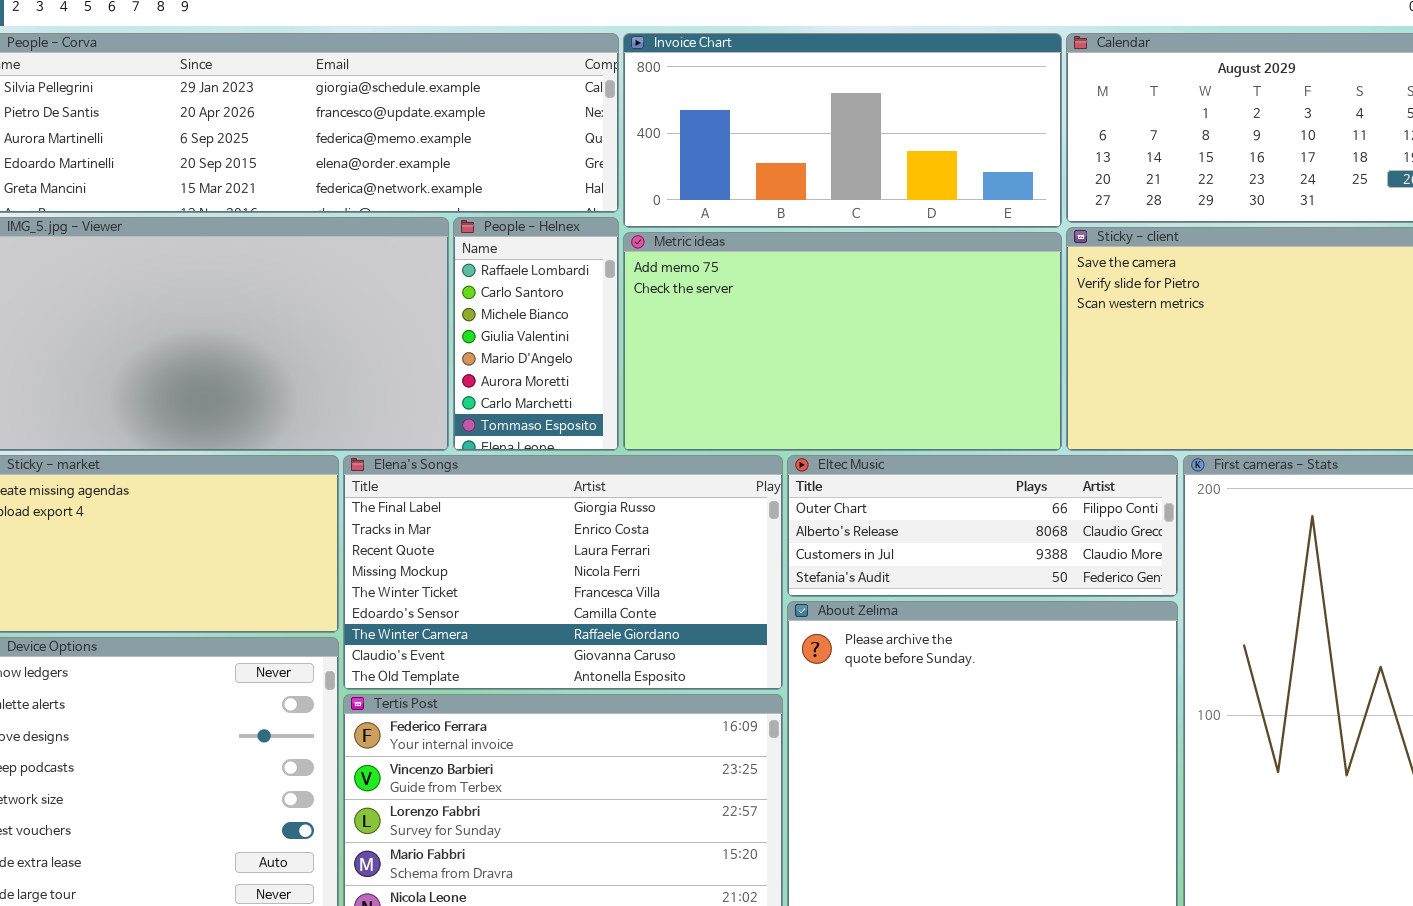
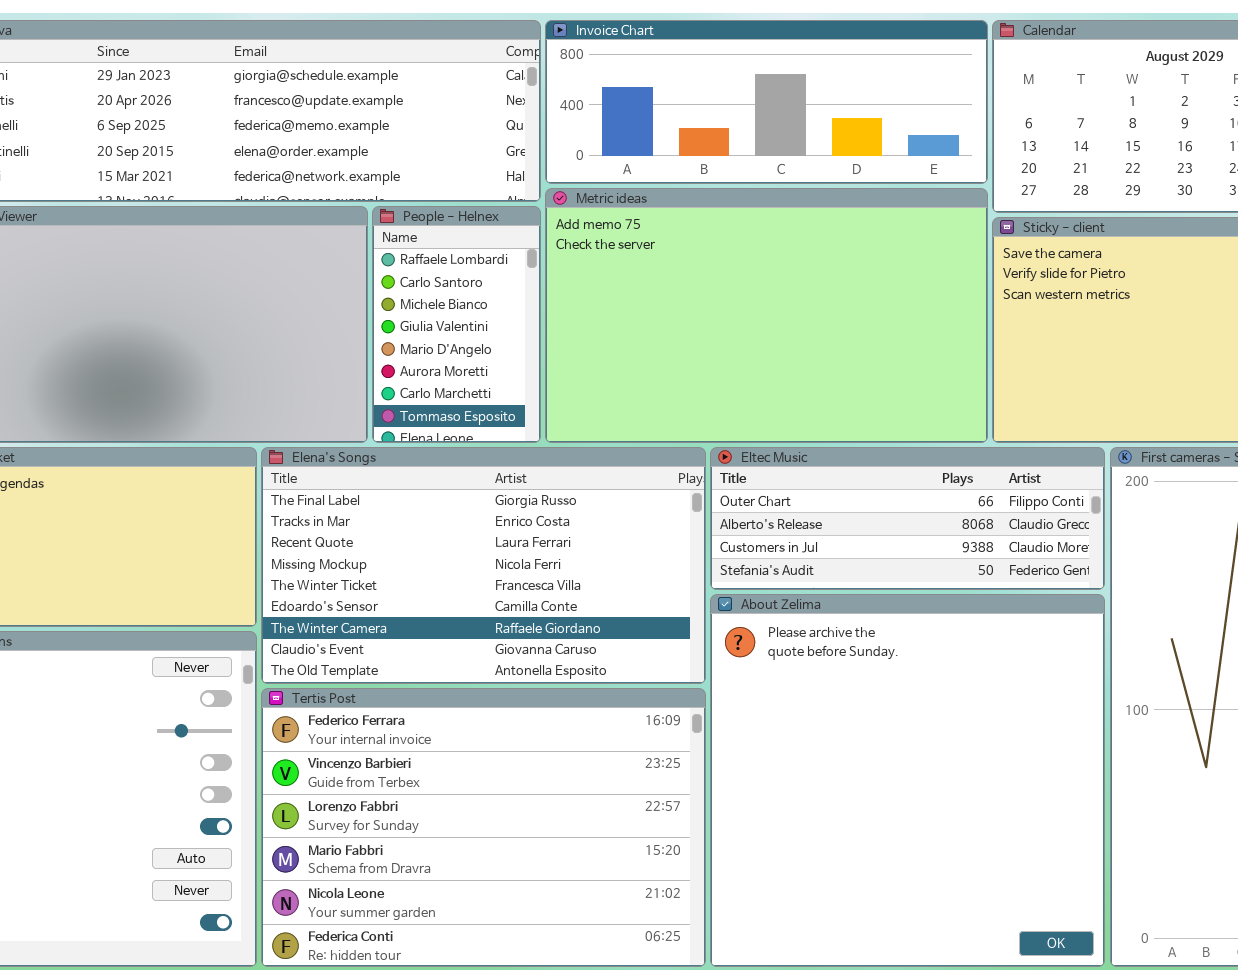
Invoice Chart: [623,33,1062,228] -> [545,20,988,184], resized
Metric ideas: [623,232,1062,451] -> [545,188,988,443], resized

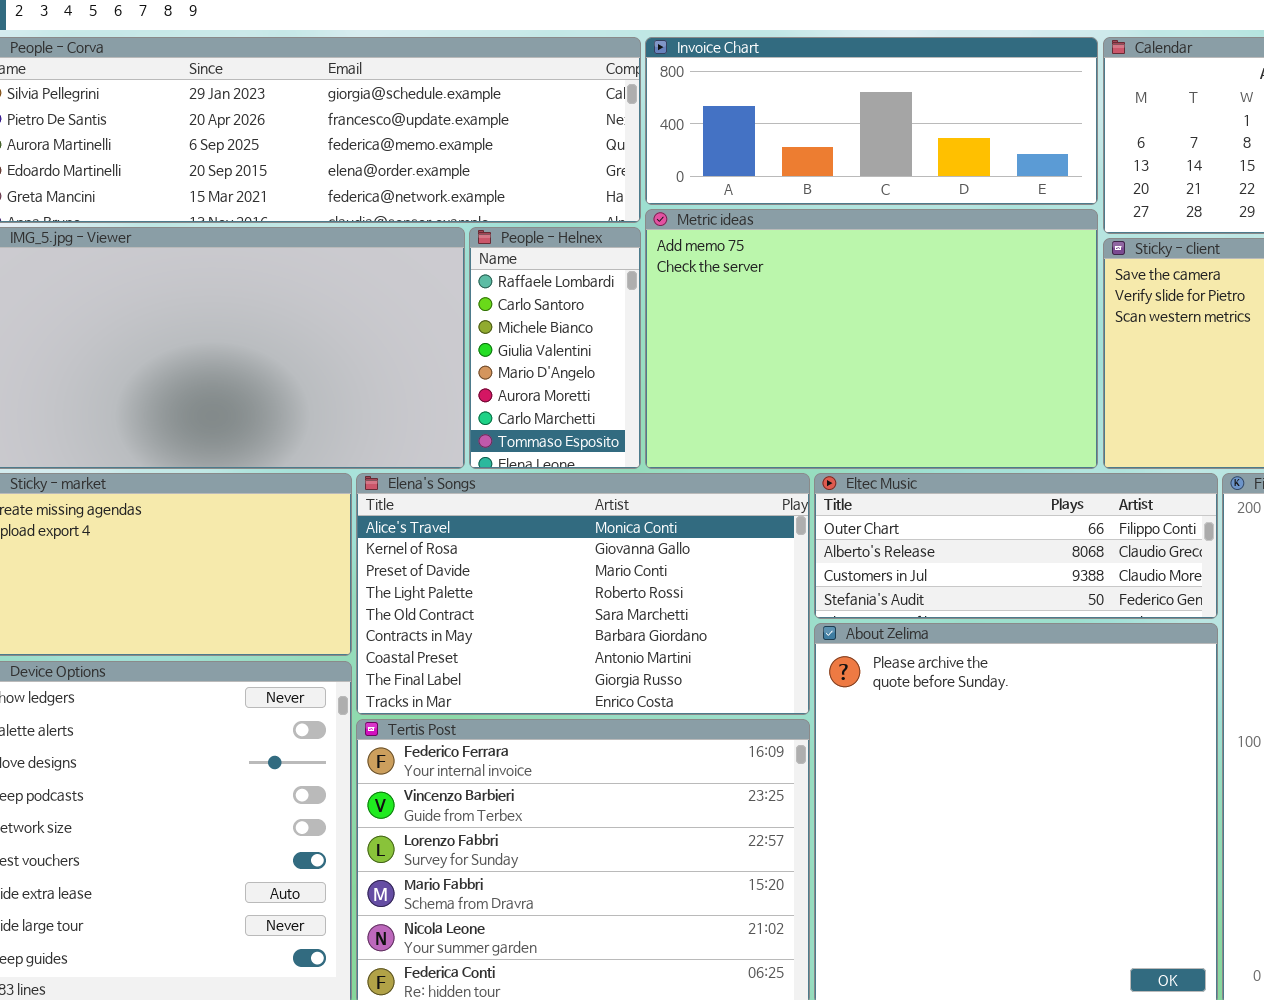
Elena's Songs: [261,447,706,684] -> [356,473,810,715], scrolled up 7 rows

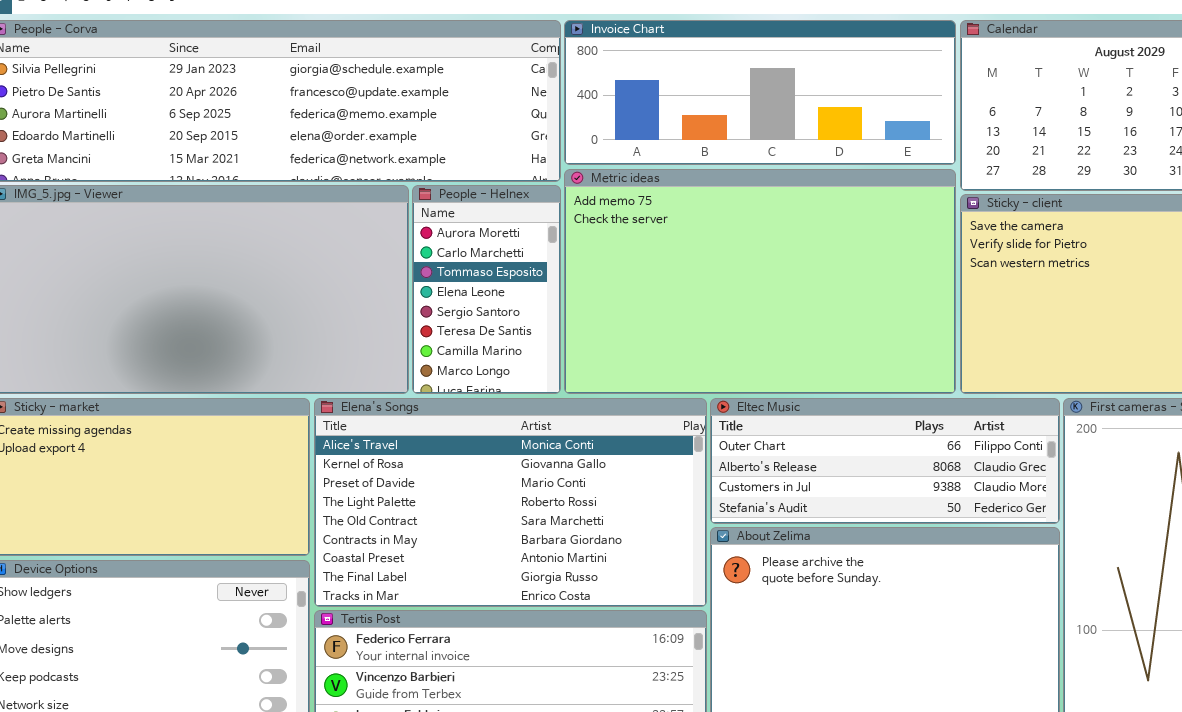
People - Helnex: [469,227,641,469] -> [412,185,561,394], scrolled down 5 rows

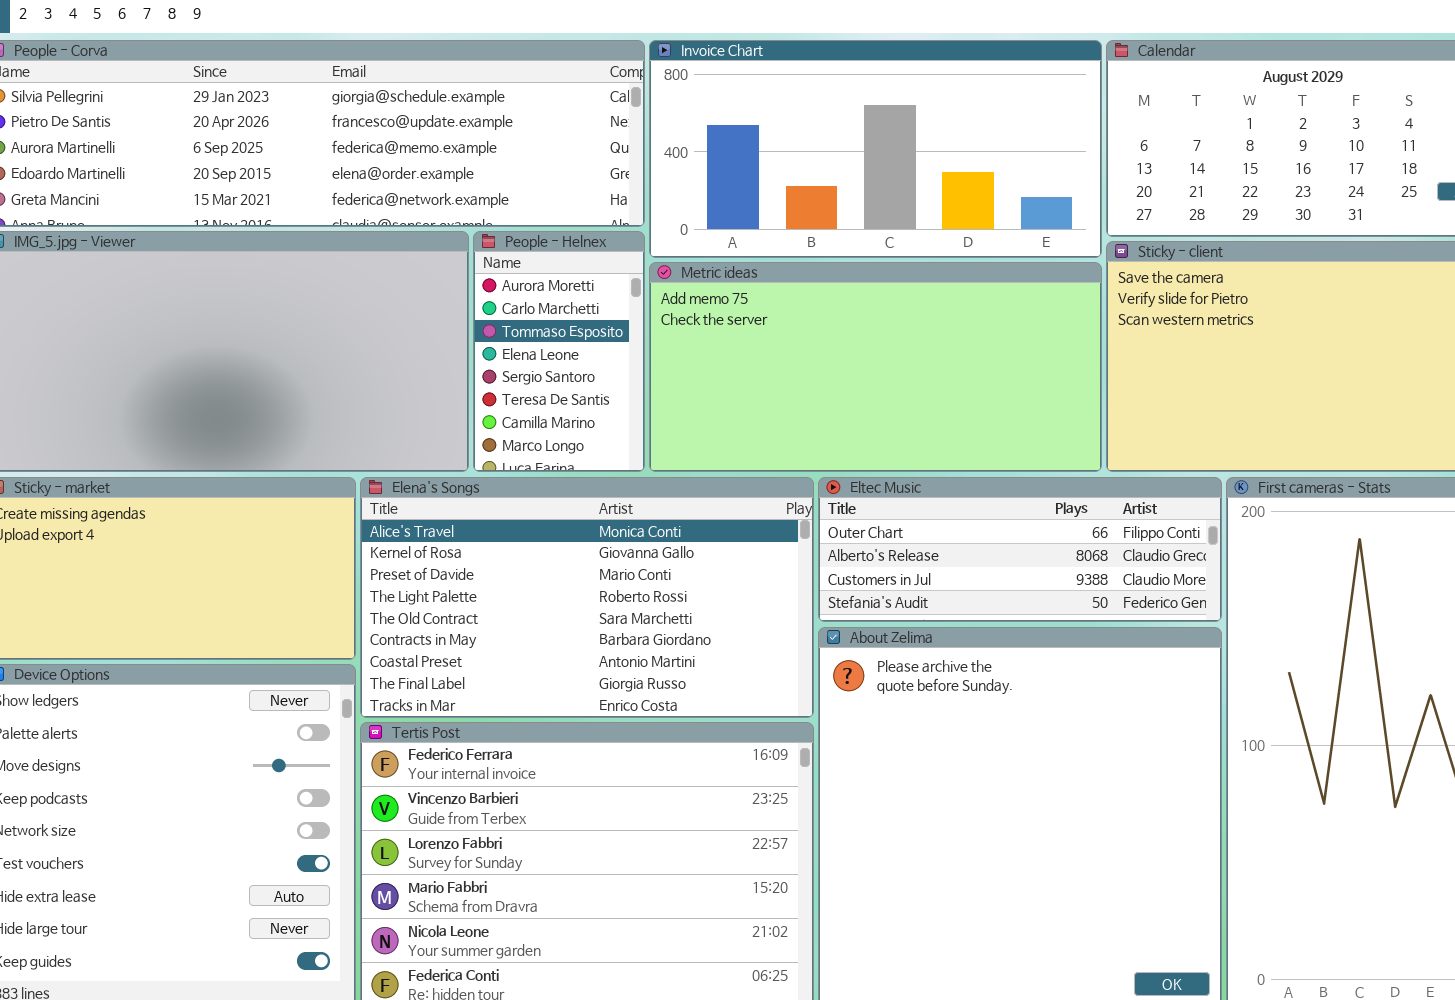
Invoice Chart: [564,20,956,165] -> [649,40,1102,258], resized
Metric ideas: [564,169,956,394] -> [649,262,1102,472], resized

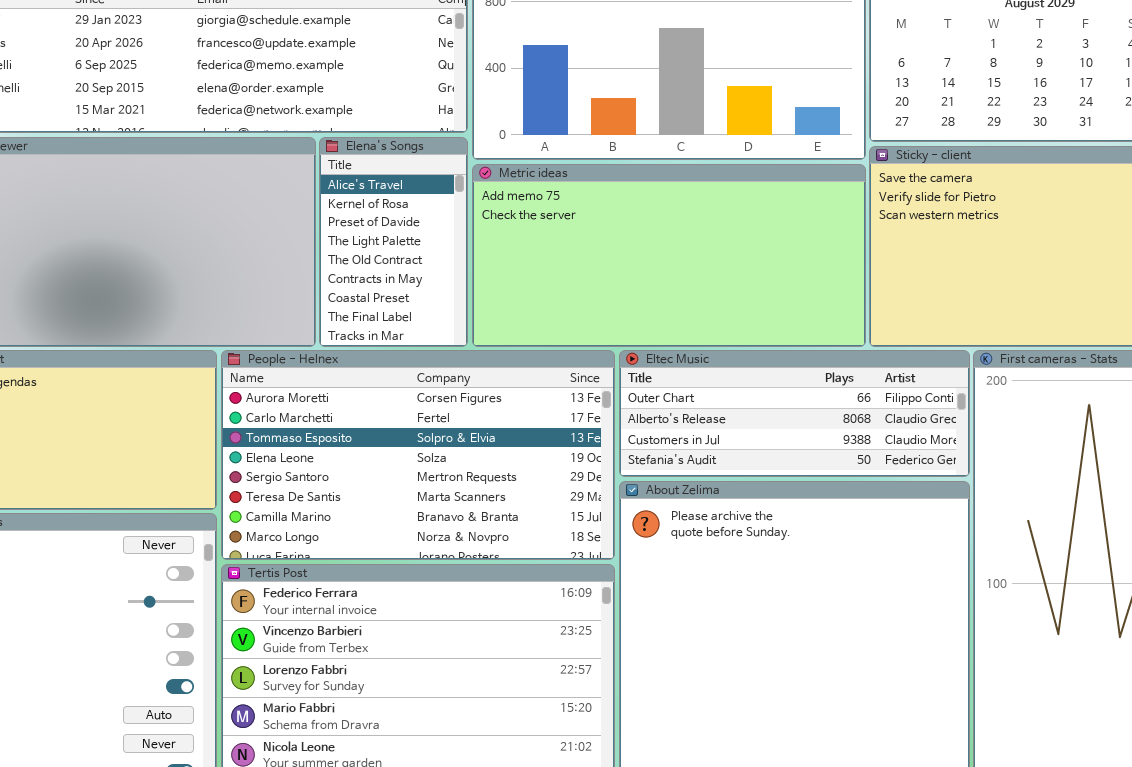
People - Helnex: [473,231,645,472] -> [221,350,615,560], moved, resized
Elena's Songs: [360,477,814,718] -> [319,137,468,347], moved, resized

